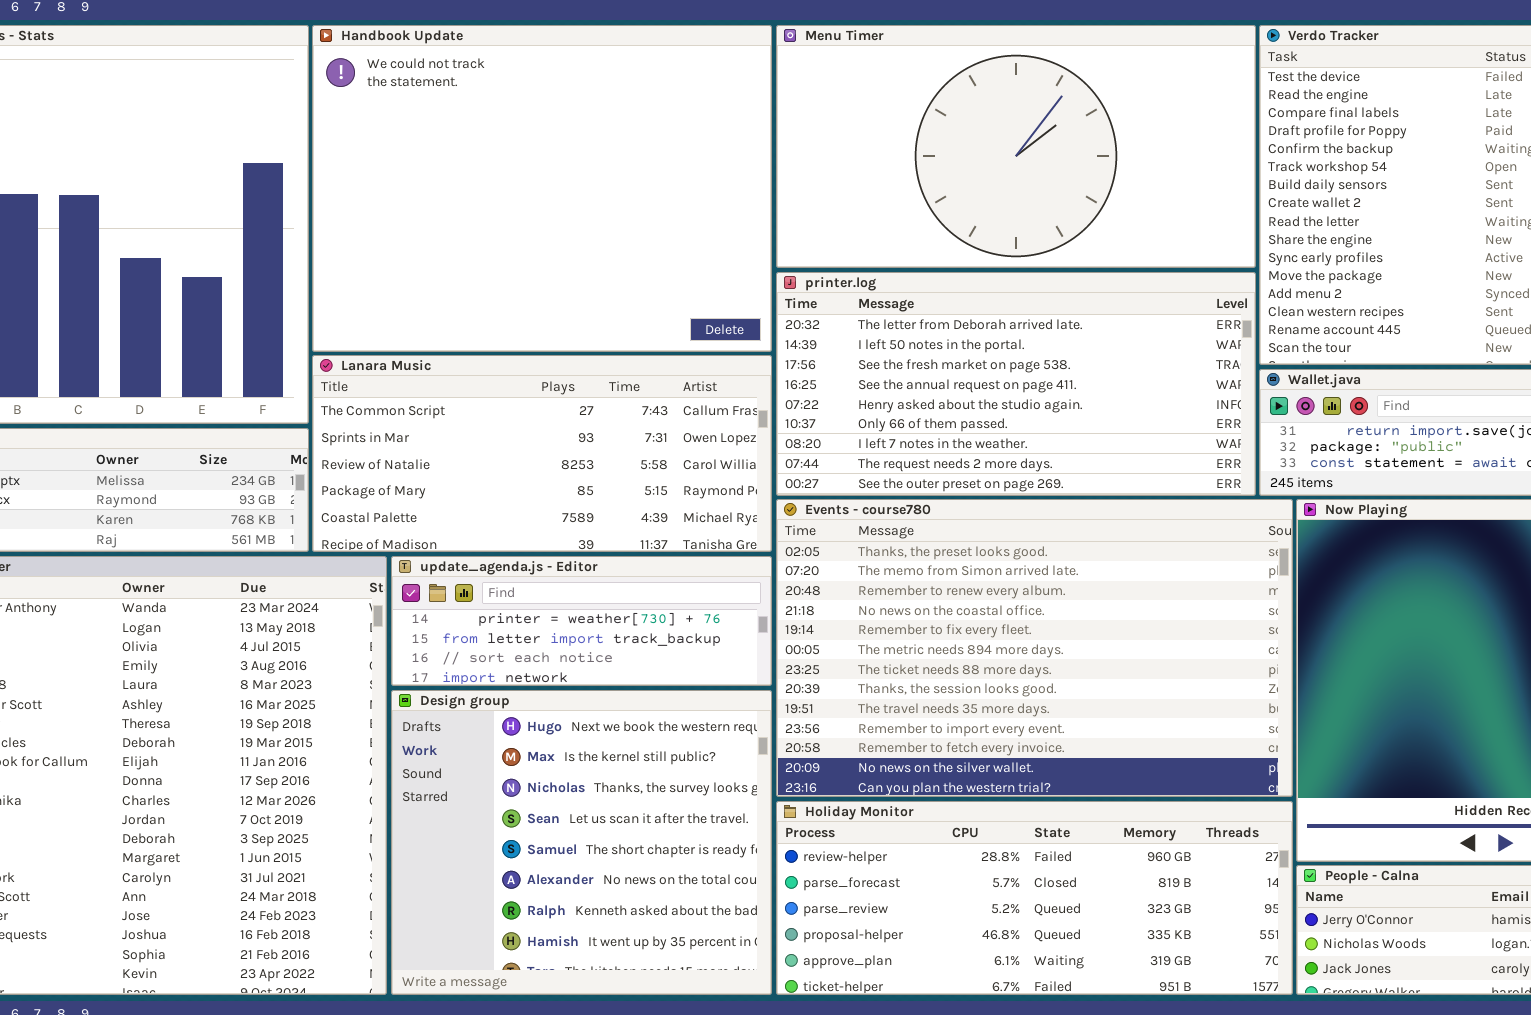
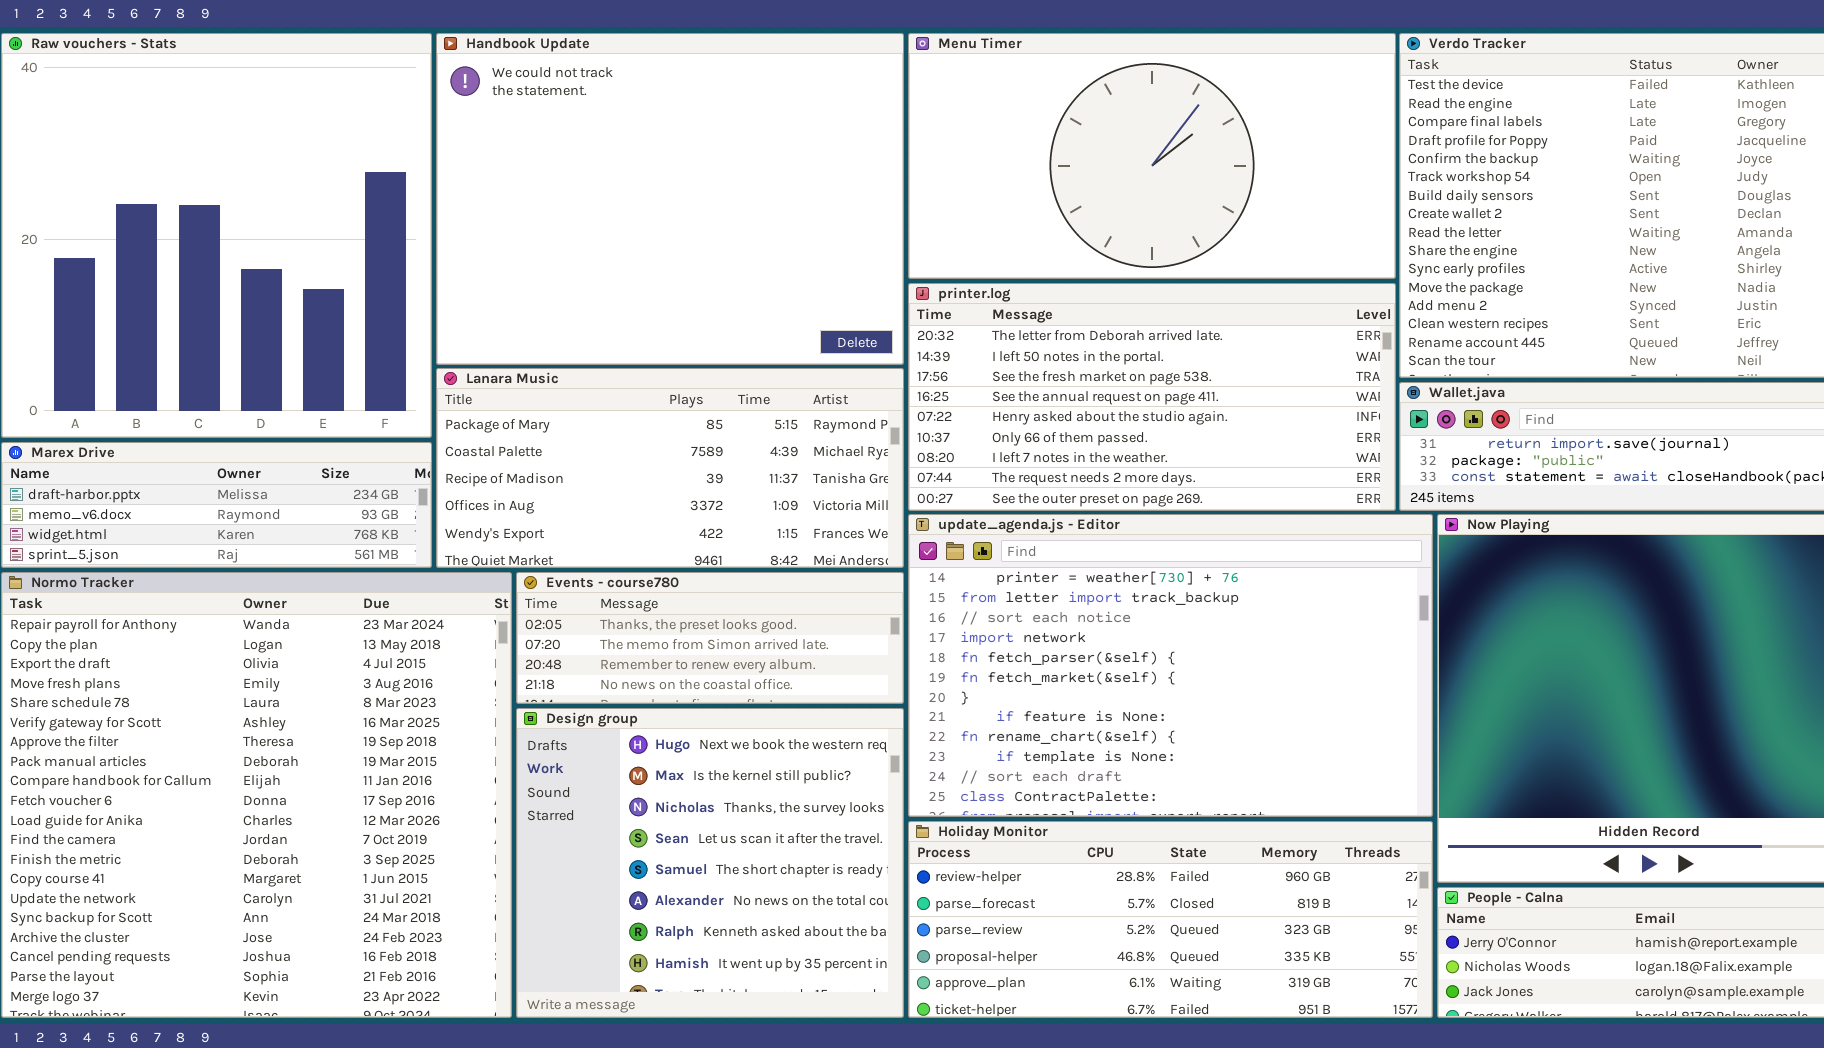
Lanara Music: [312,355,772,552] -> [436,368,904,568], scrolled down 3 rows
Events - course780: [776,499,1293,797] -> [516,572,904,704], moved, resized
update_agenda.js - Editor: [391,556,772,686] -> [908,514,1433,817], moved, resized

